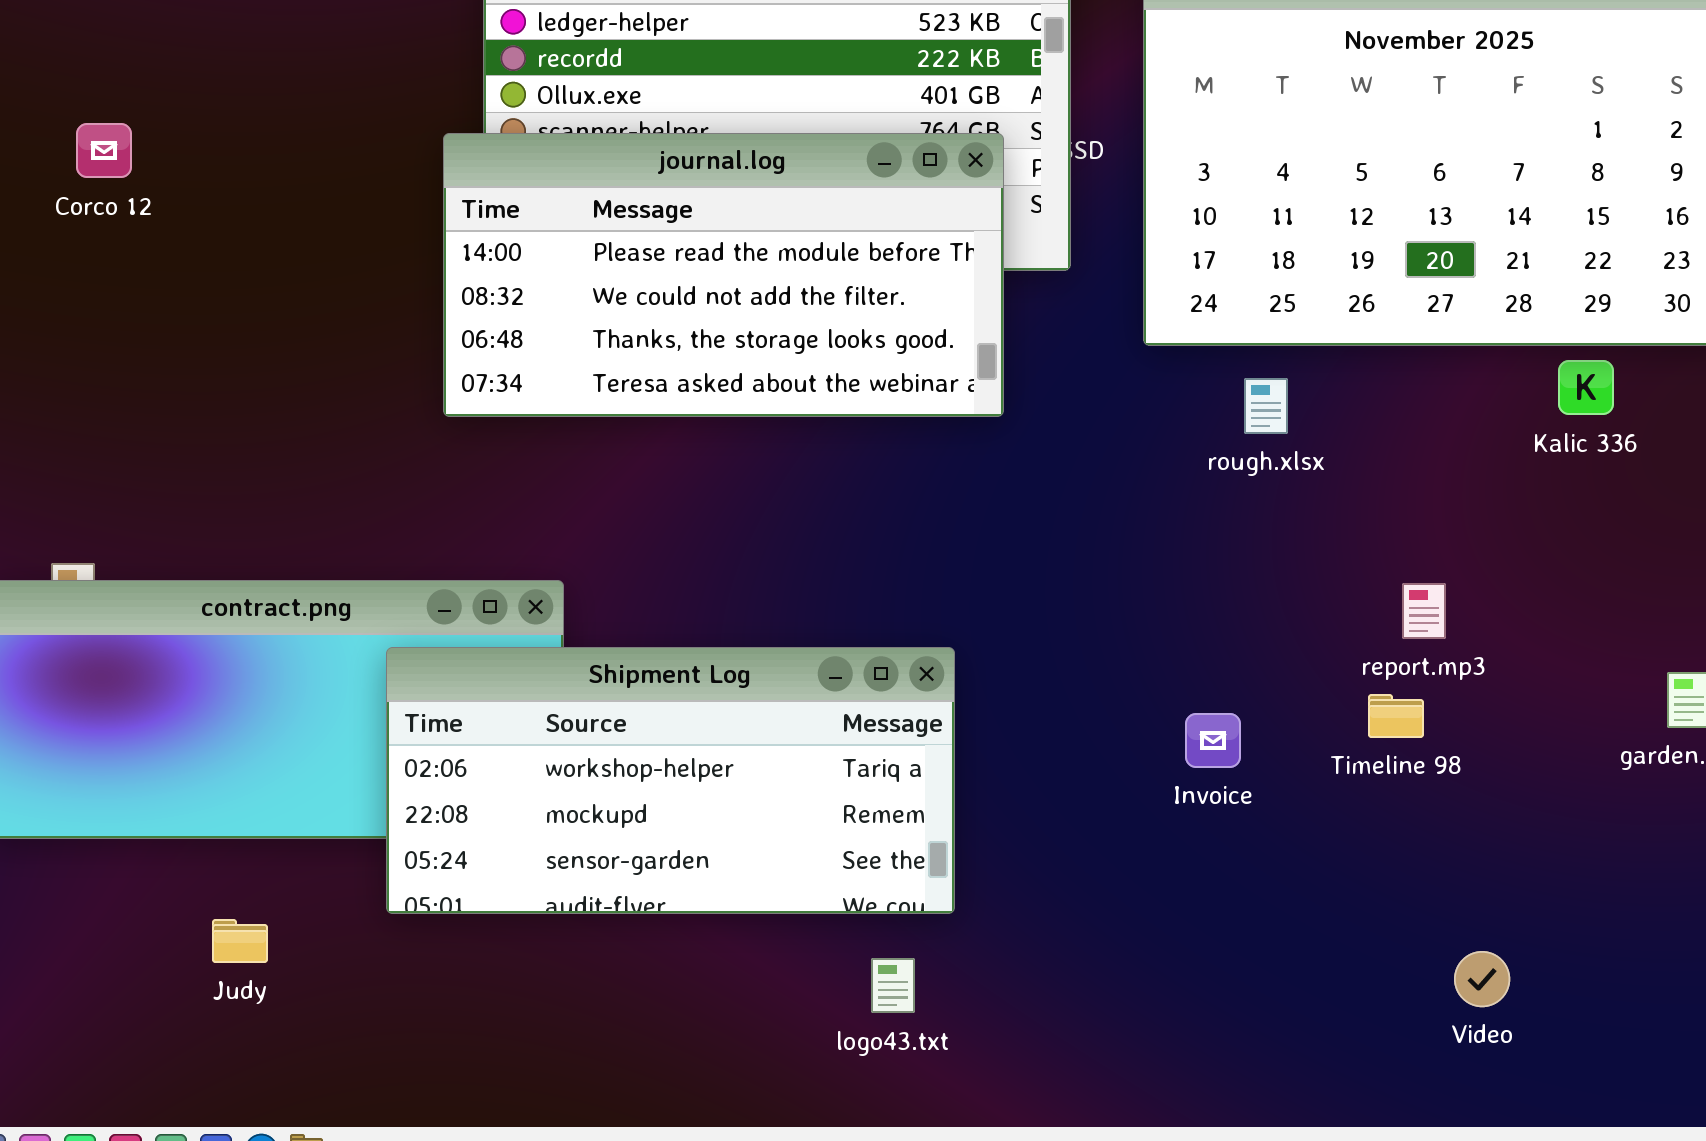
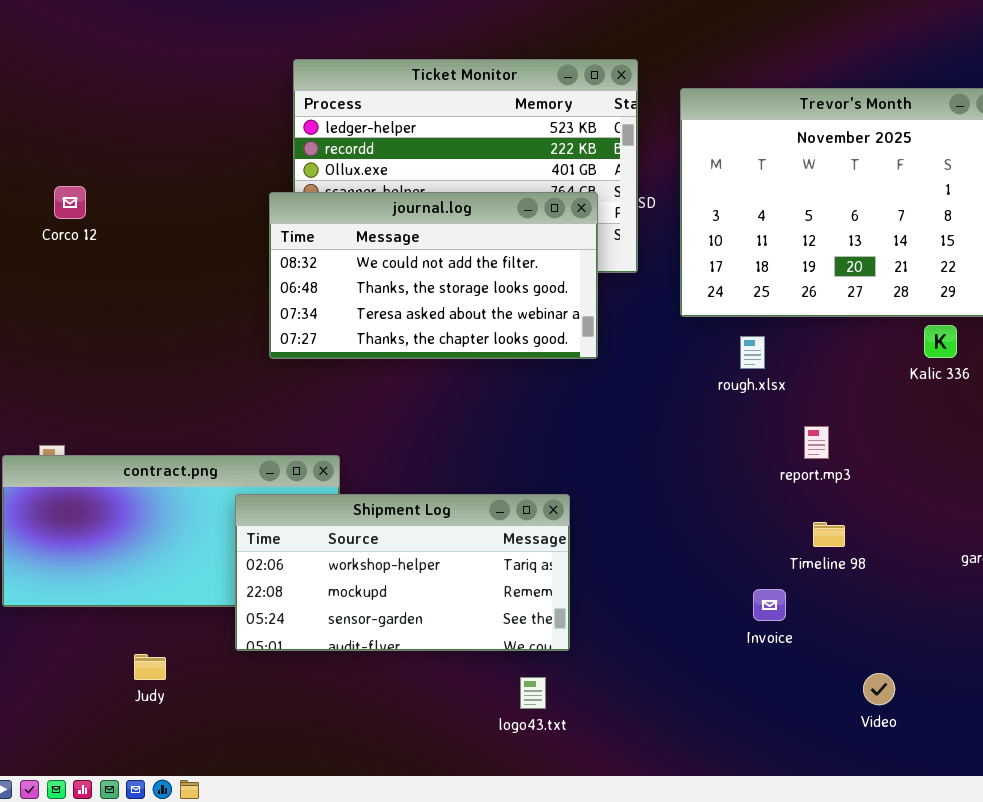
journal.log: [443,133,1004,417] -> [269,192,598,359], scrolled down 1 row
report.mp3: [1402,583,1446,639] -> [804,426,829,459], moved
Invoice: [1185,713,1241,768] -> [753,589,786,621], moved

